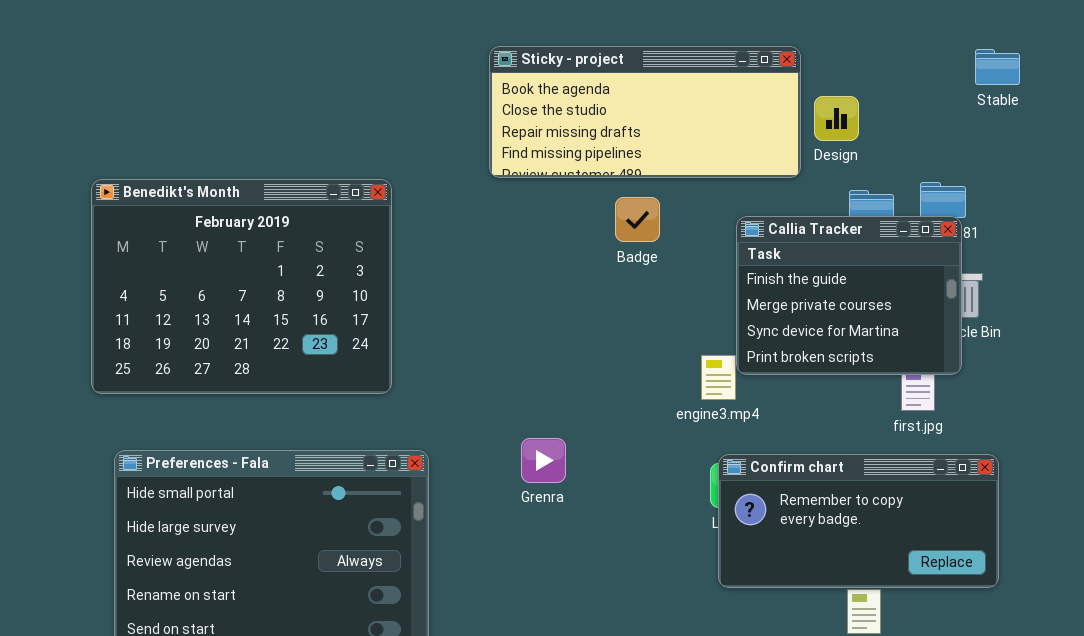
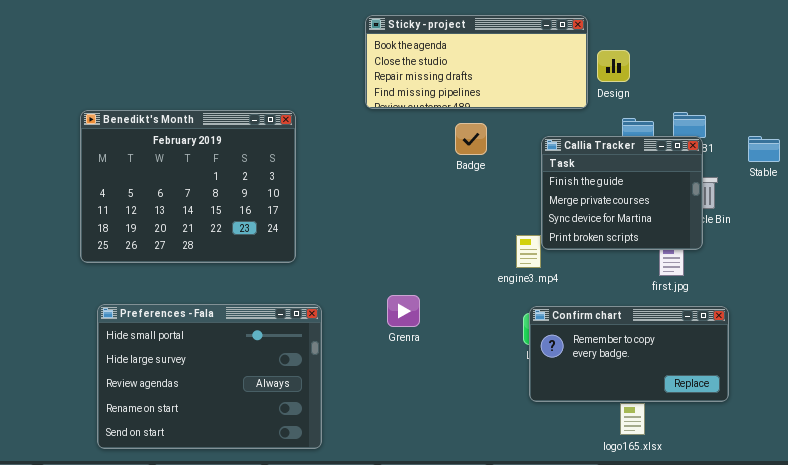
Stable: [975,49,1020,85] -> [748,136,780,162], moved

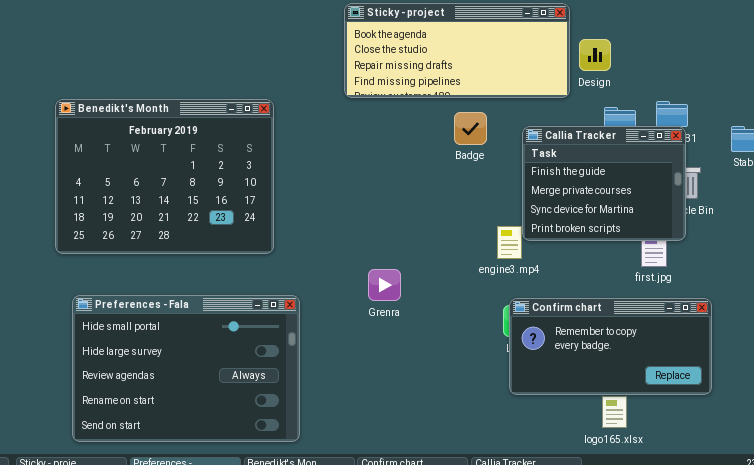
Badge: [455,123,487,155] -> [454,112,487,145], moved
Grenra: [387,295,420,327] -> [368,269,401,301], moved

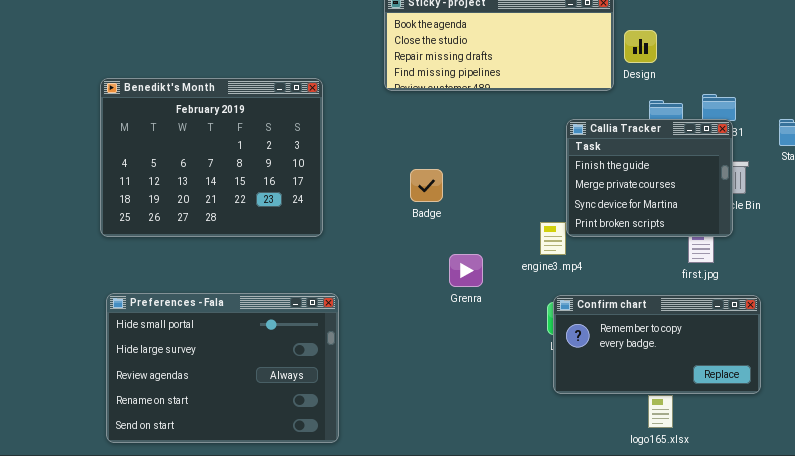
Benedikt's Month: [55,99,274,254] -> [100,78,323,237], moved
Badge: [454,112,487,145] -> [410,169,443,202], moved
Grenra: [368,269,401,301] -> [449,254,483,287], moved

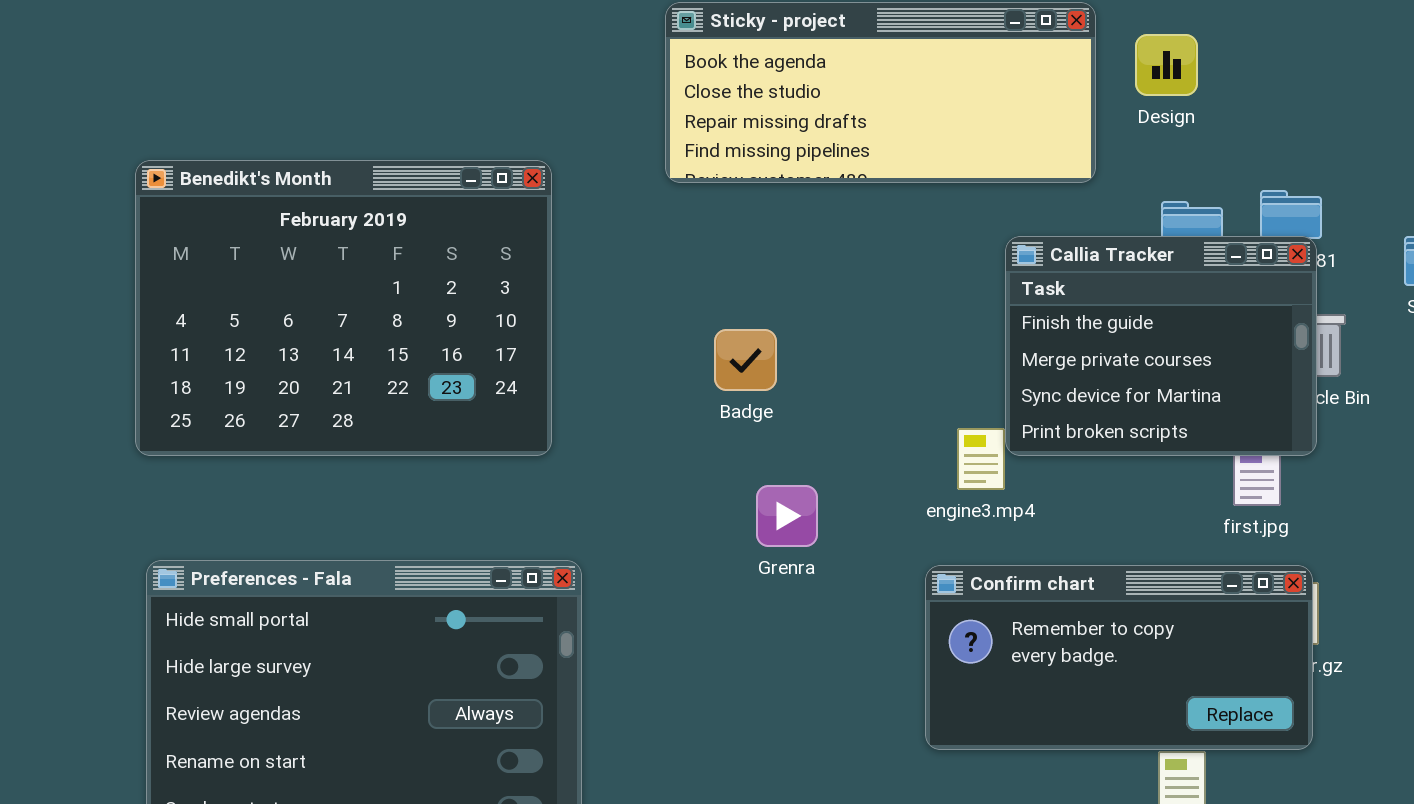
Design: [624,30,657,63] -> [1135,34,1198,96], moved
Grenra: [449,254,483,287] -> [756,485,818,547], moved
Confirm chart: [553,295,761,394] -> [925,565,1313,750], moved

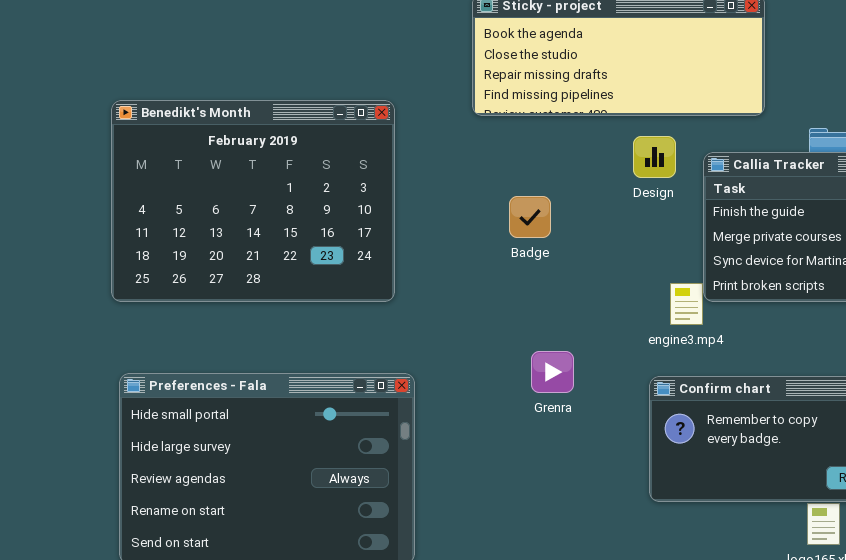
Design: [1135,34,1198,96] -> [633,136,676,178], moved
Badge: [714,329,777,391] -> [509,196,551,238], moved
Grenra: [756,485,818,547] -> [531,351,574,393], moved

